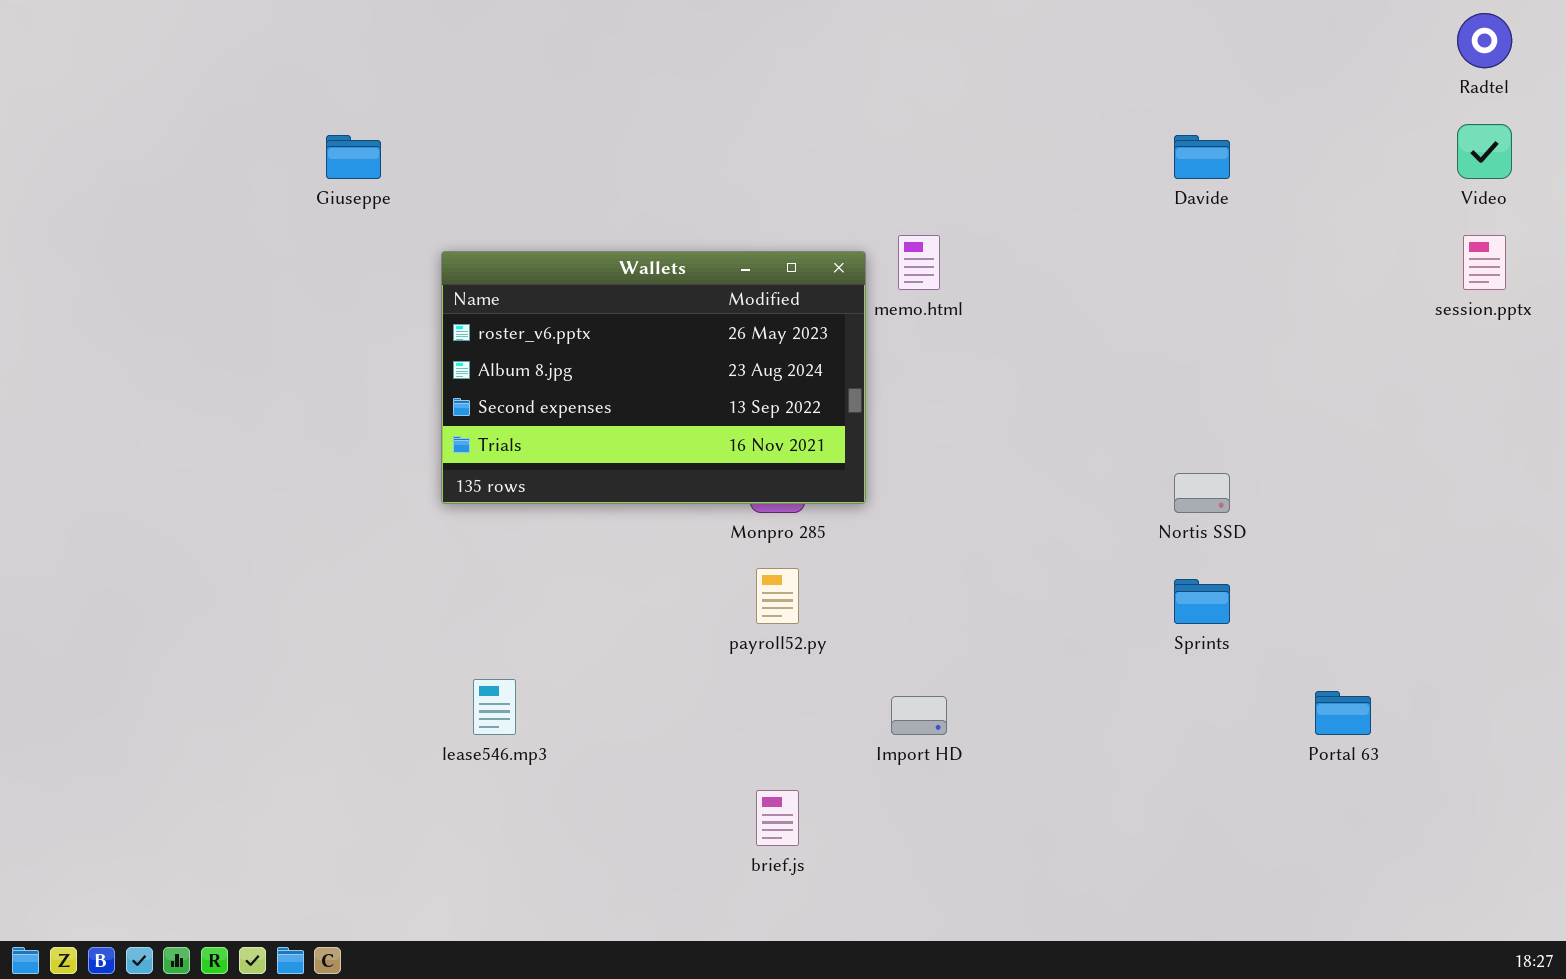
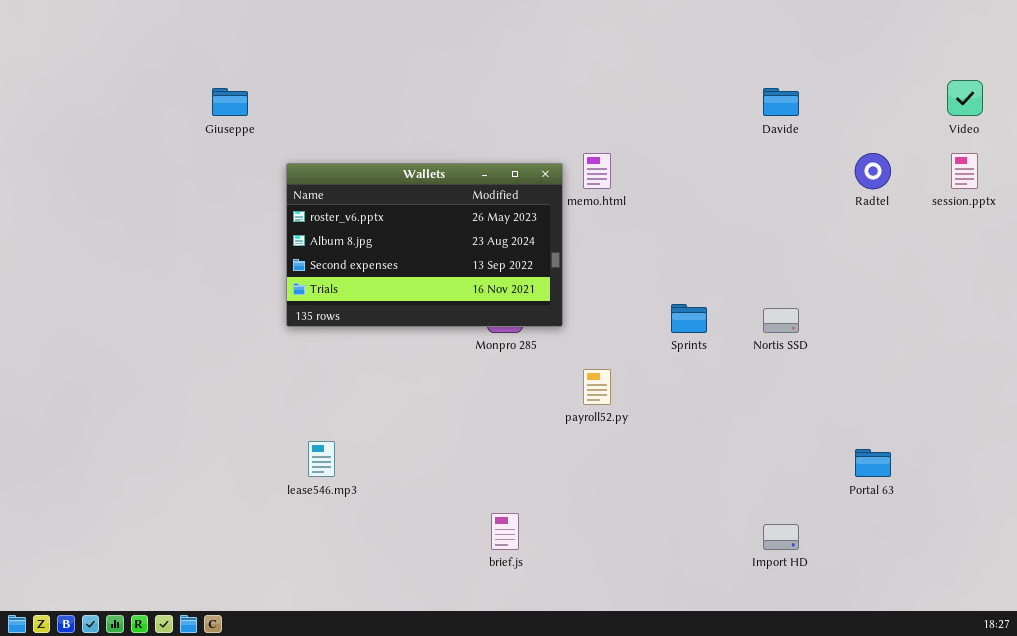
Radtel: [1457,13,1512,68] -> [855,153,891,189], moved
payroll52.py: [756,568,799,624] -> [583,369,611,405], moved
Sprints: [1174,579,1230,624] -> [671,304,707,333], moved
Import HD: [891,696,947,735] -> [763,524,799,550], moved

